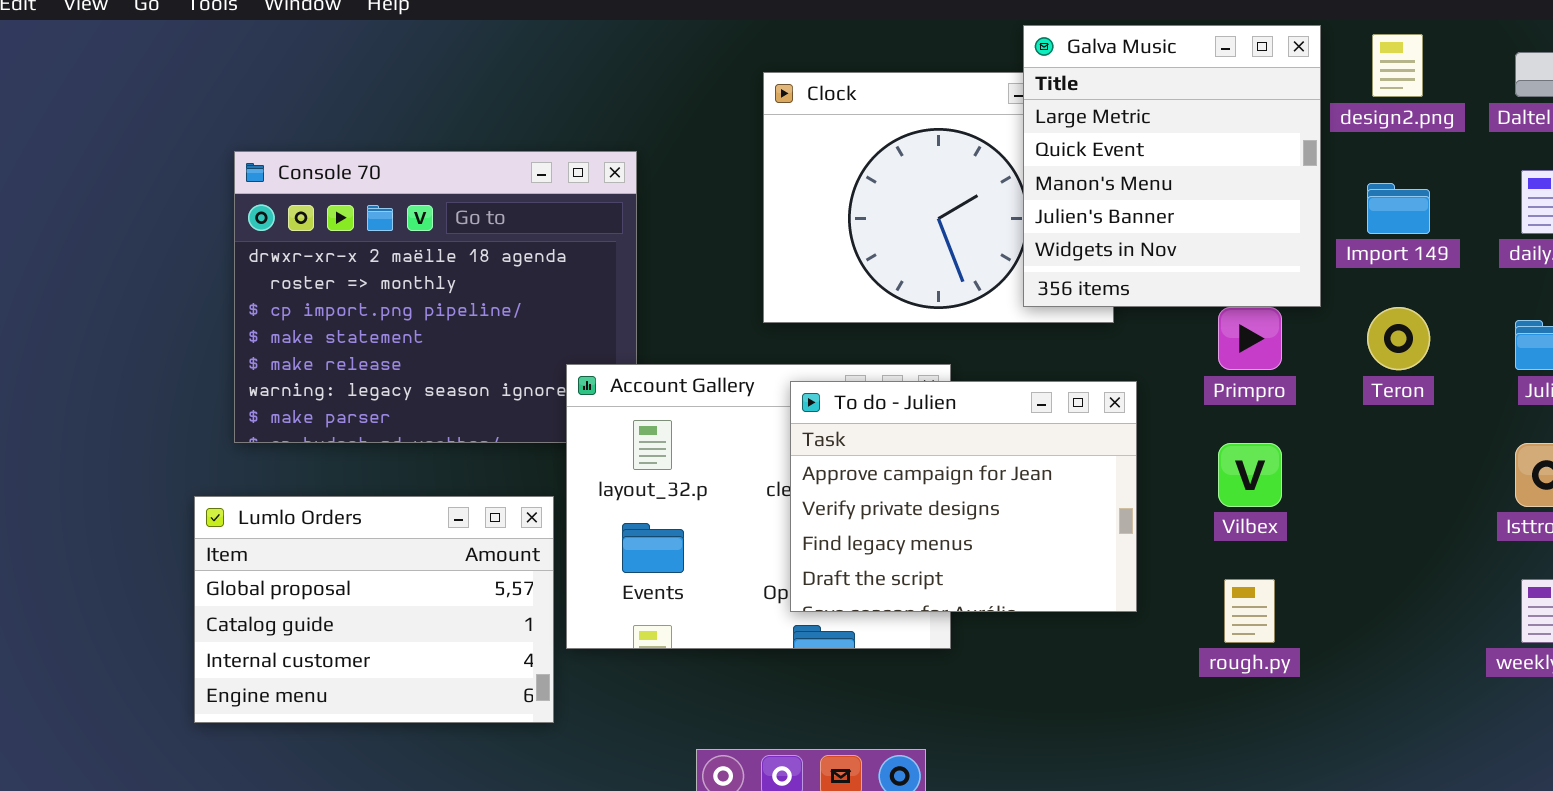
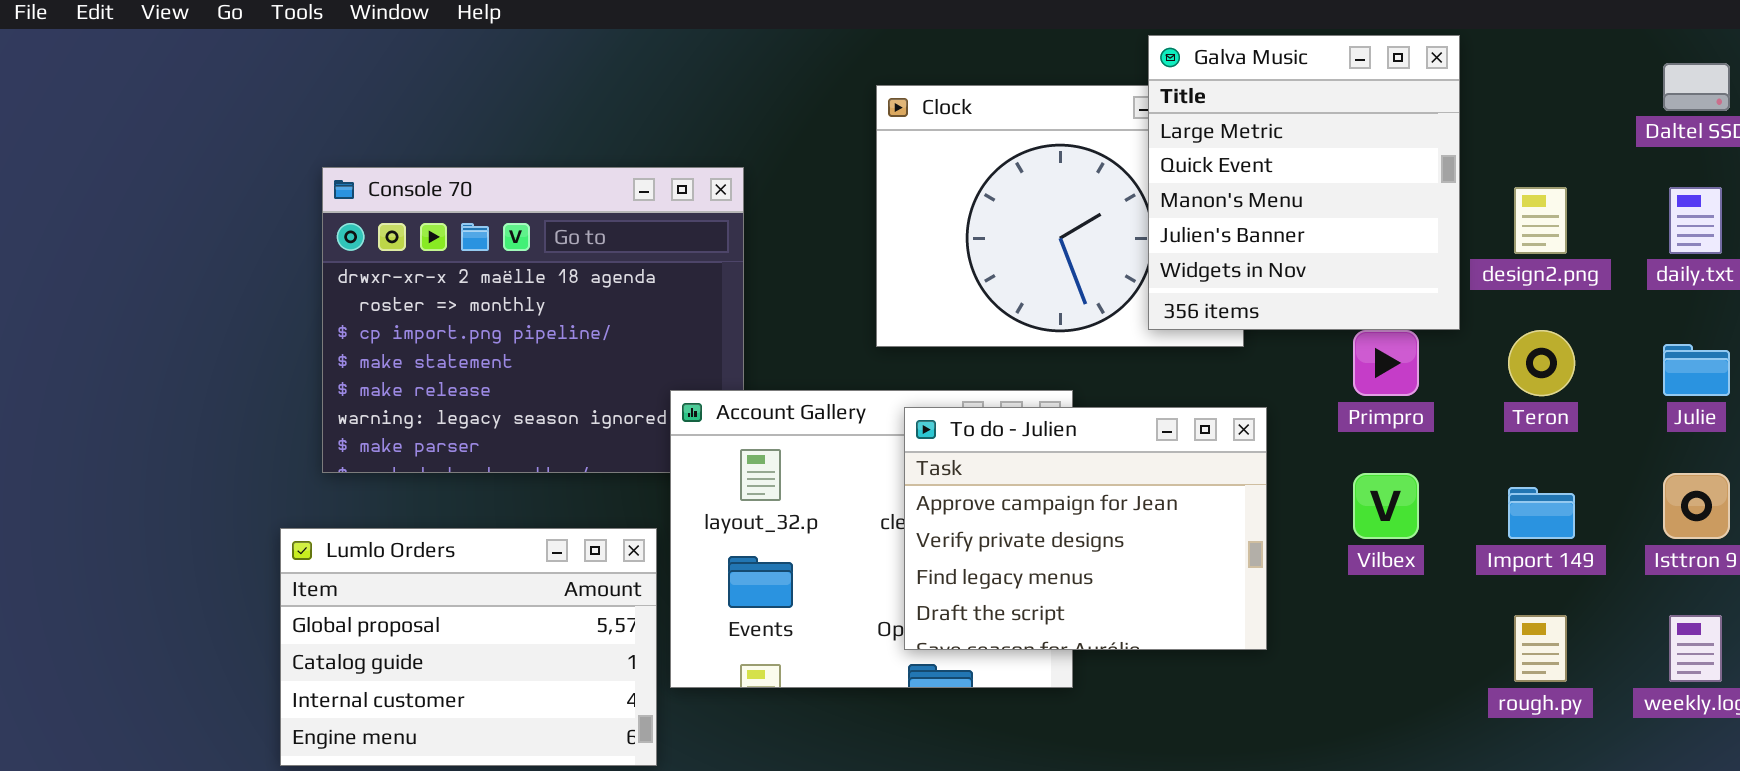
design2.png: [1372,34,1423,97] -> [1514,187,1567,254], moved
Import 149: [1367,183,1430,234] -> [1508,487,1575,539], moved
rough.py: [1224,579,1275,643] -> [1514,615,1567,682], moved

